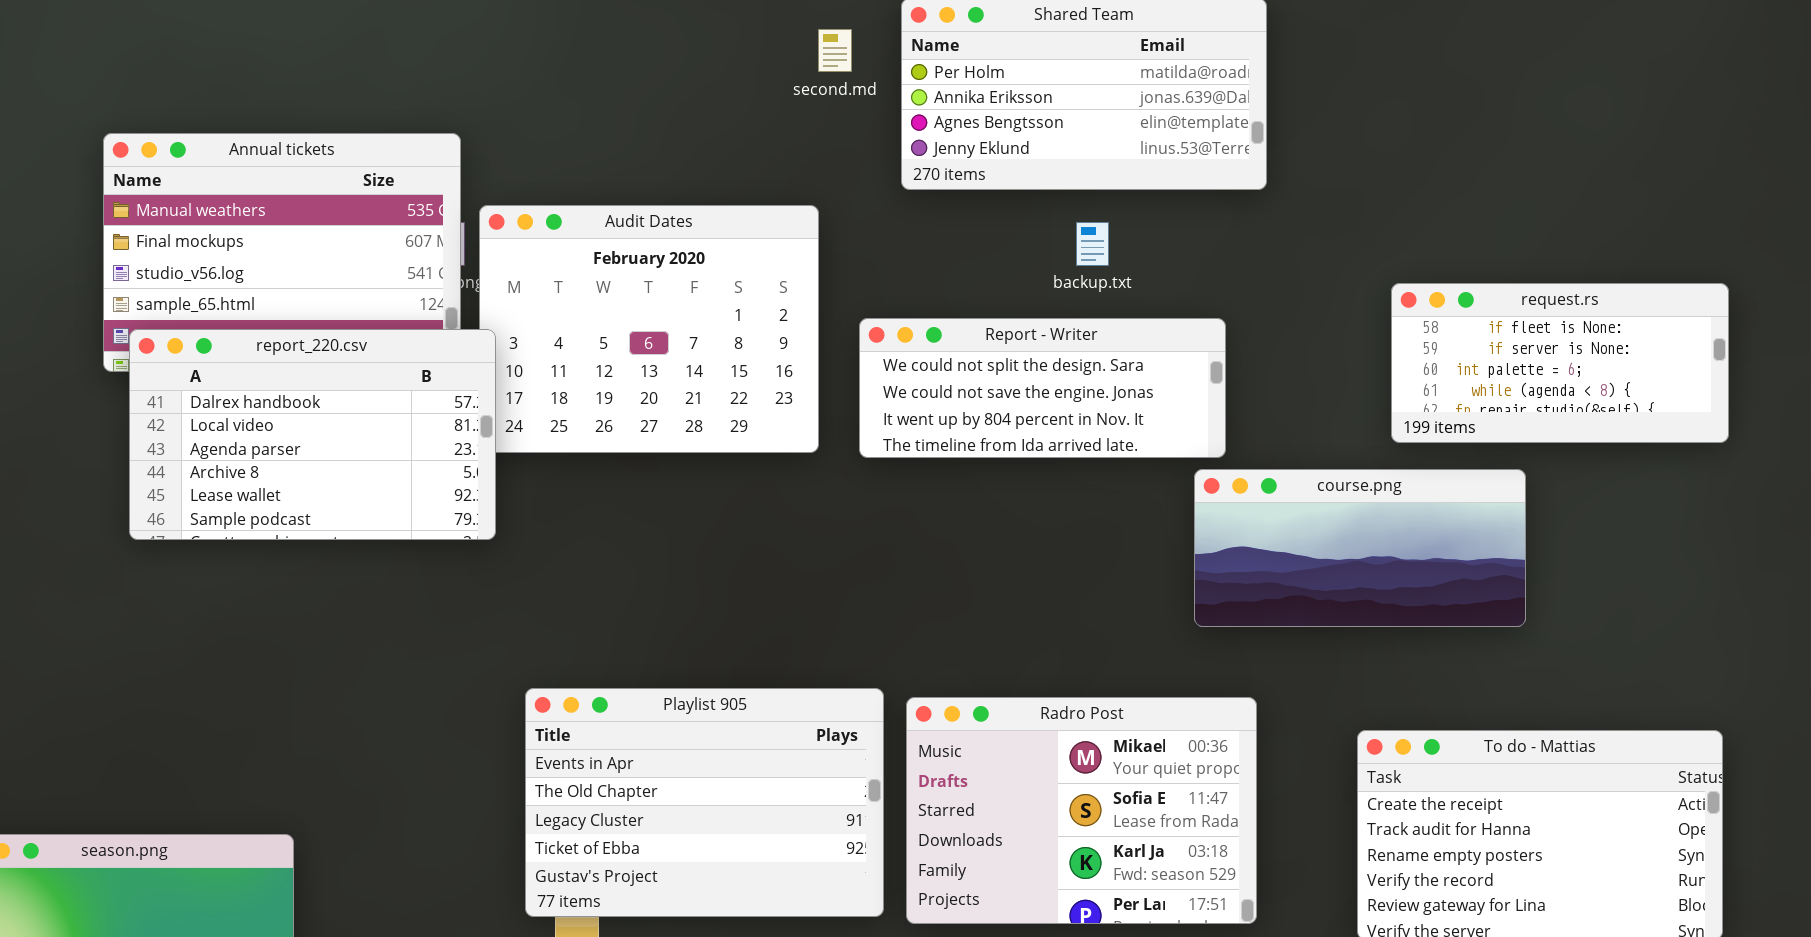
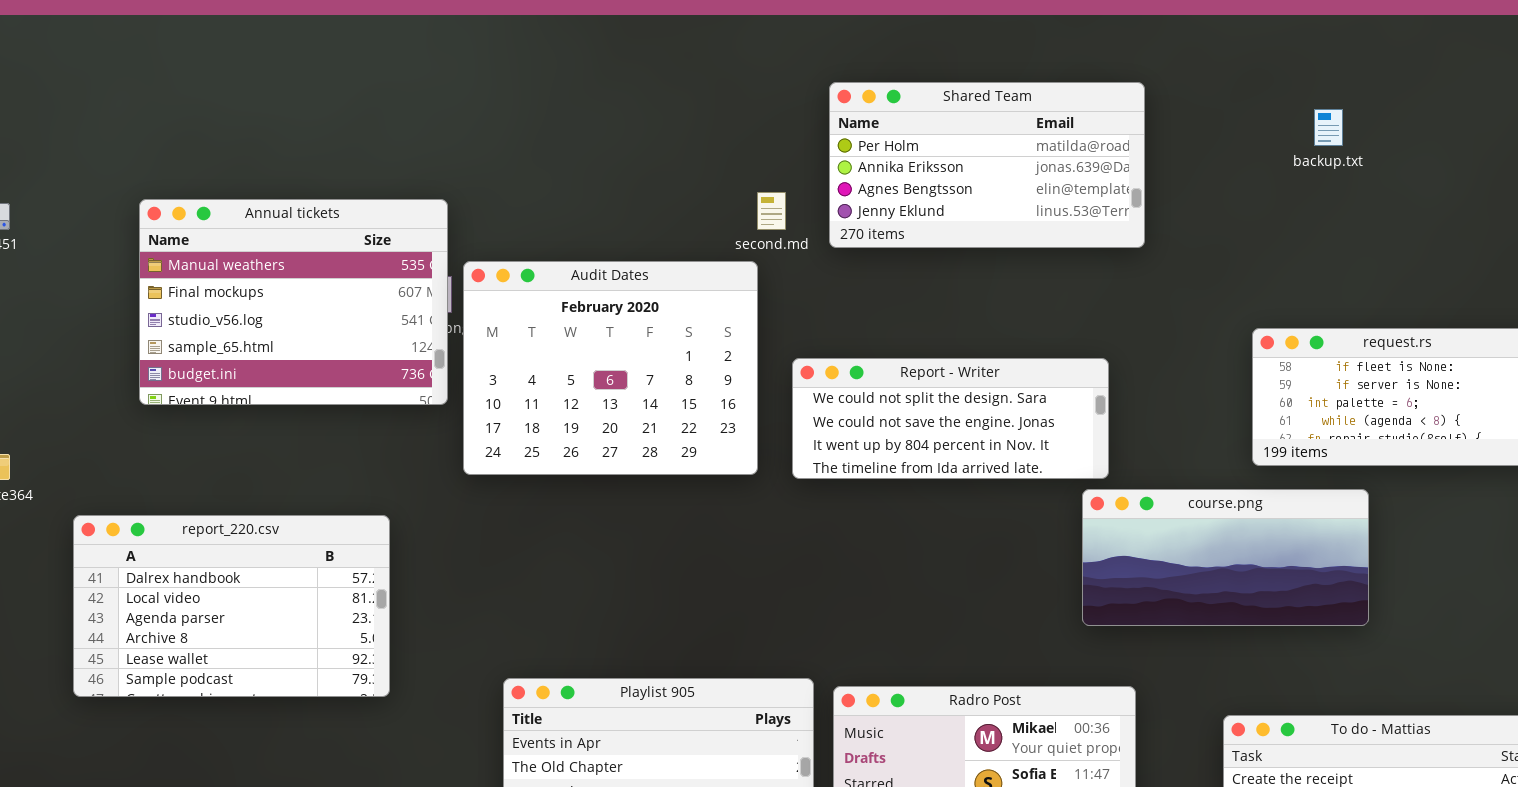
second.md: [818,29,852,72] -> [757,192,786,230], moved
backup.txt: [1076,222,1109,266] -> [1314,109,1343,146], moved
report_220.csv: [129,329,496,540] -> [73,515,390,697], moved

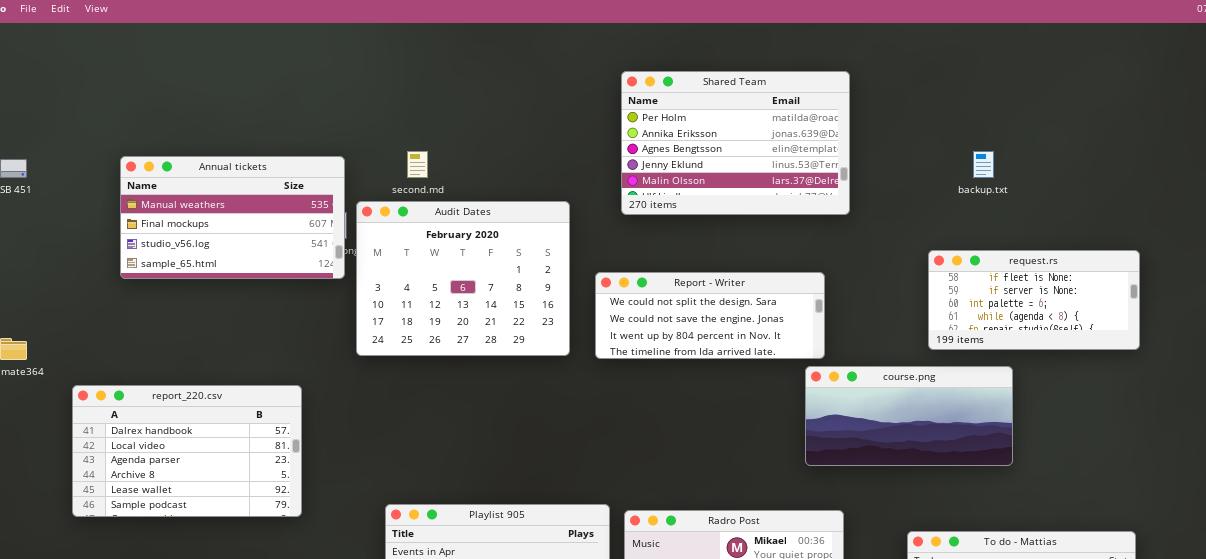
Shared Team: [829,82,1145,248] -> [621,71,850,215], resized
backup.txt: [1314,109,1343,146] -> [973,151,994,178], moved
second.md: [757,192,786,230] -> [407,151,428,178], moved
Annual tickets: [139,199,448,405] -> [120,156,345,279], resized

